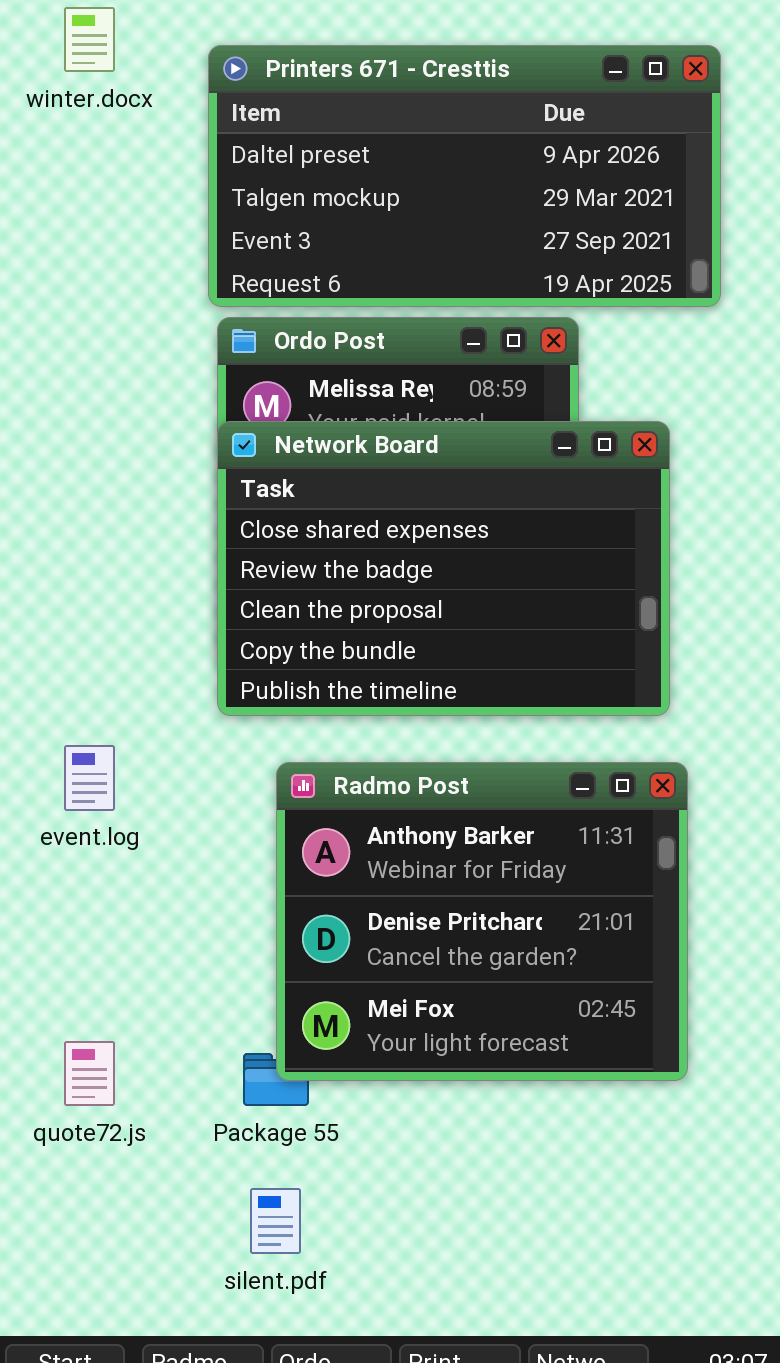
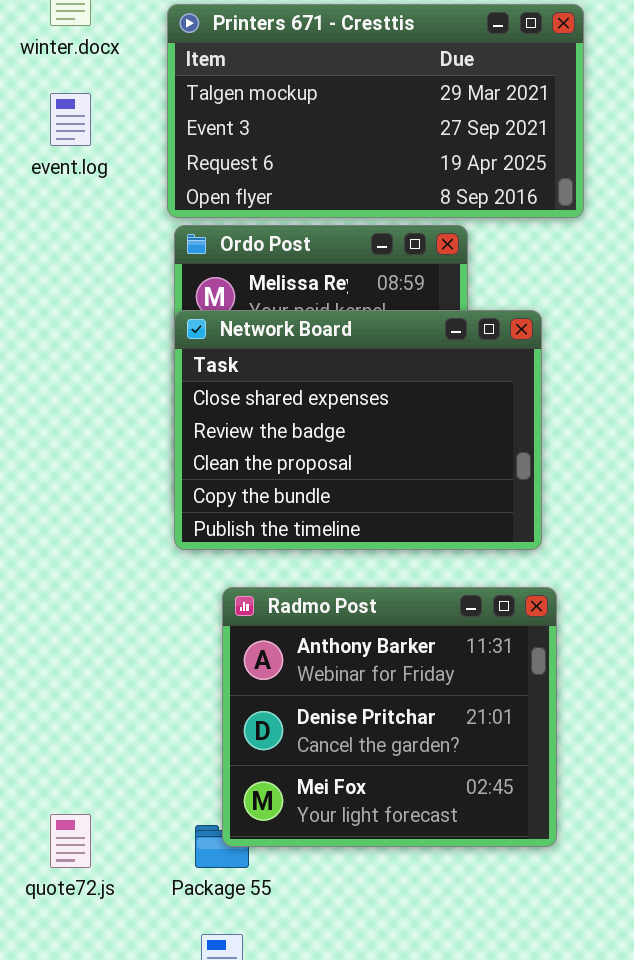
Printers 671 - Cresttis: [208,45,721,307] -> [167,4,584,218], scrolled down 1 row
event.log: [64,745,115,811] -> [50,93,91,146], moved

